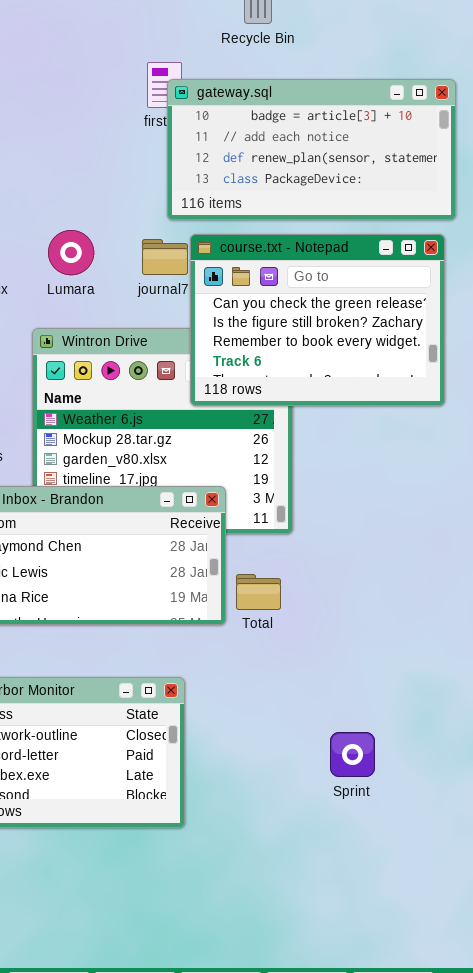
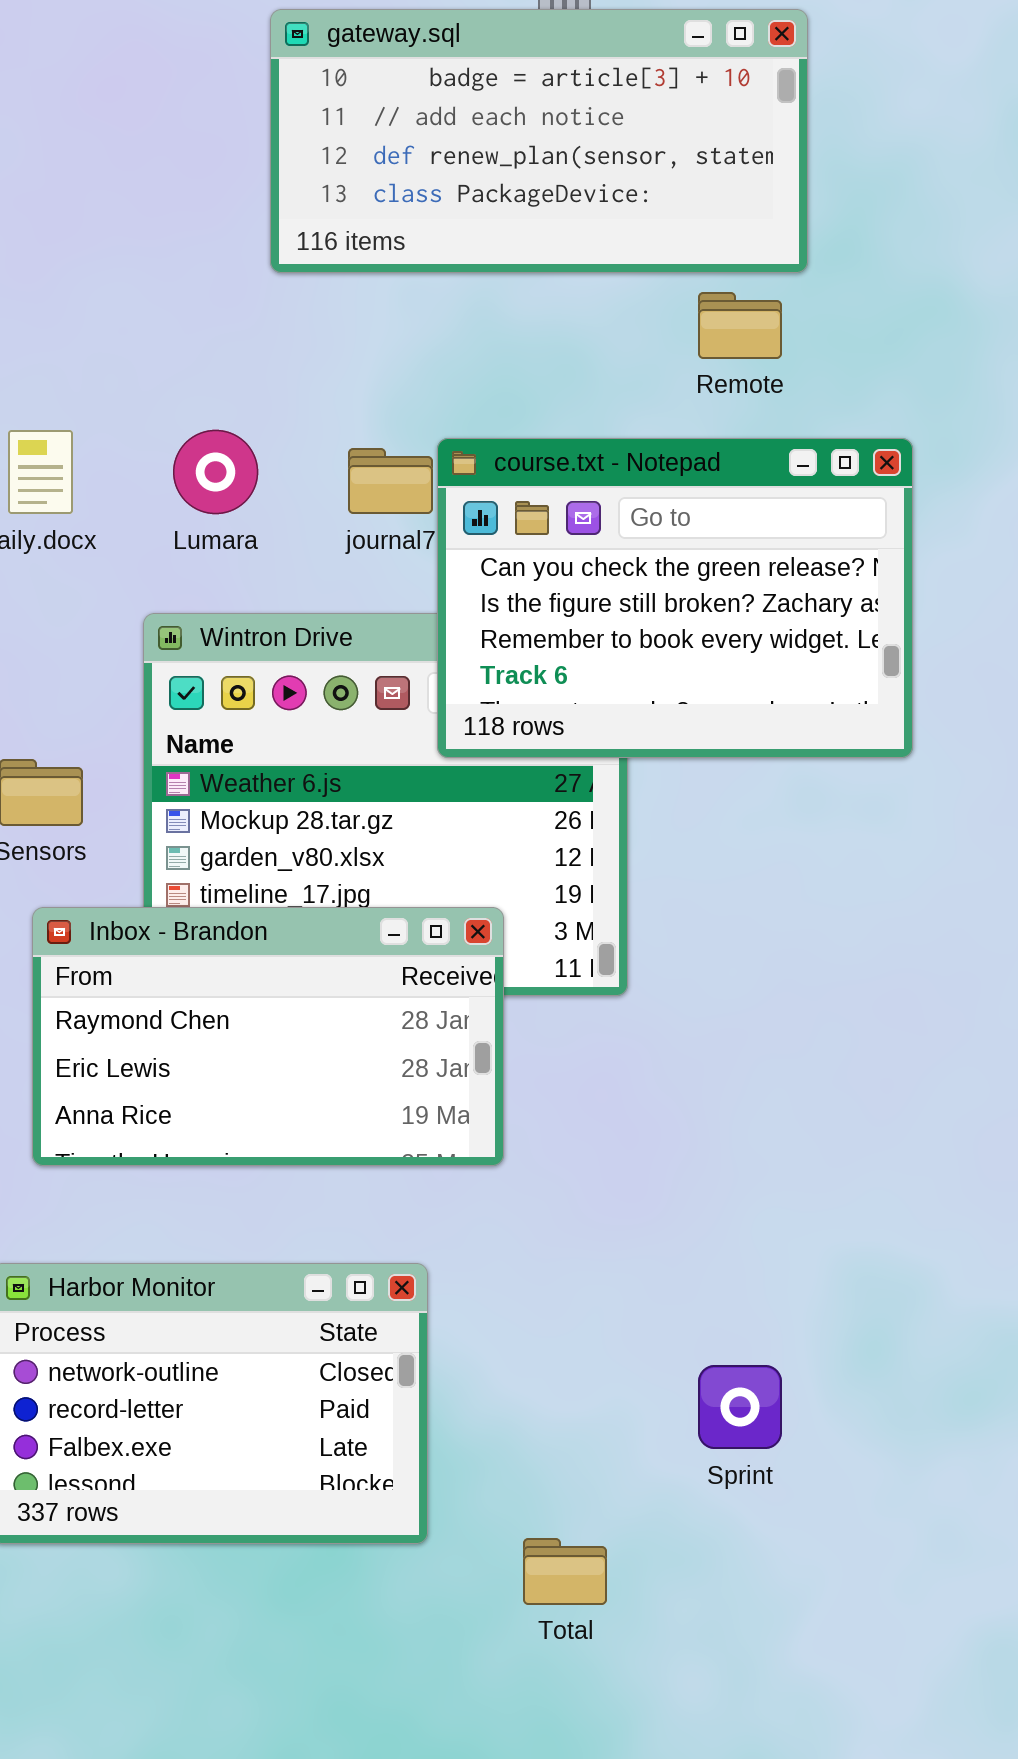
gateway.sql: [167,79,456,220] -> [270,9,808,273], moved
Total: [236,574,281,610] -> [523,1538,607,1605], moved

